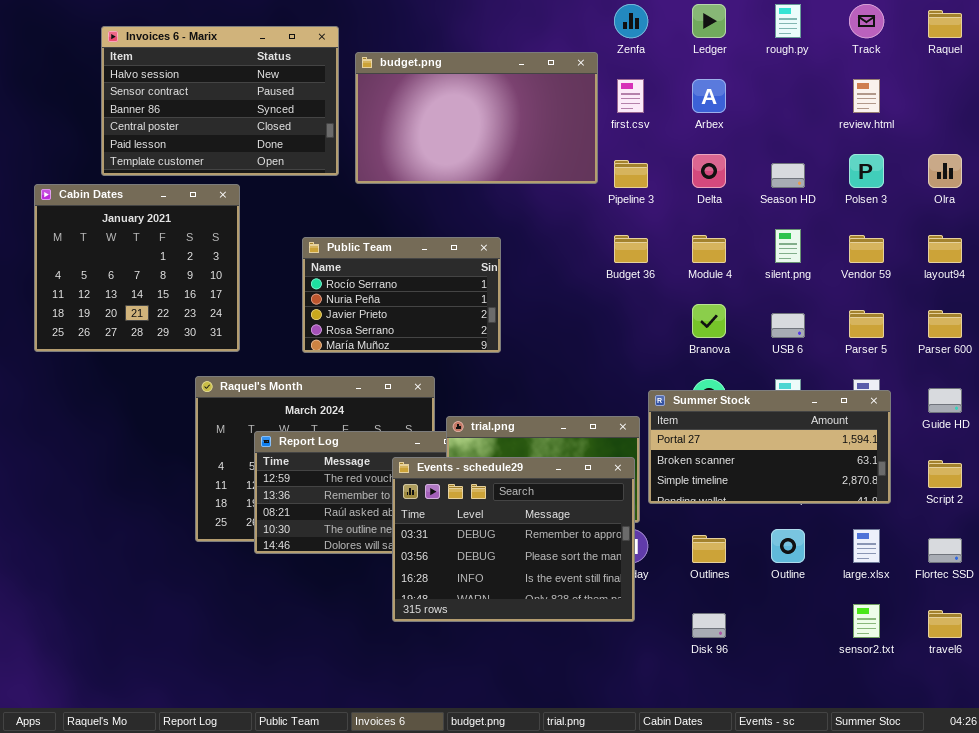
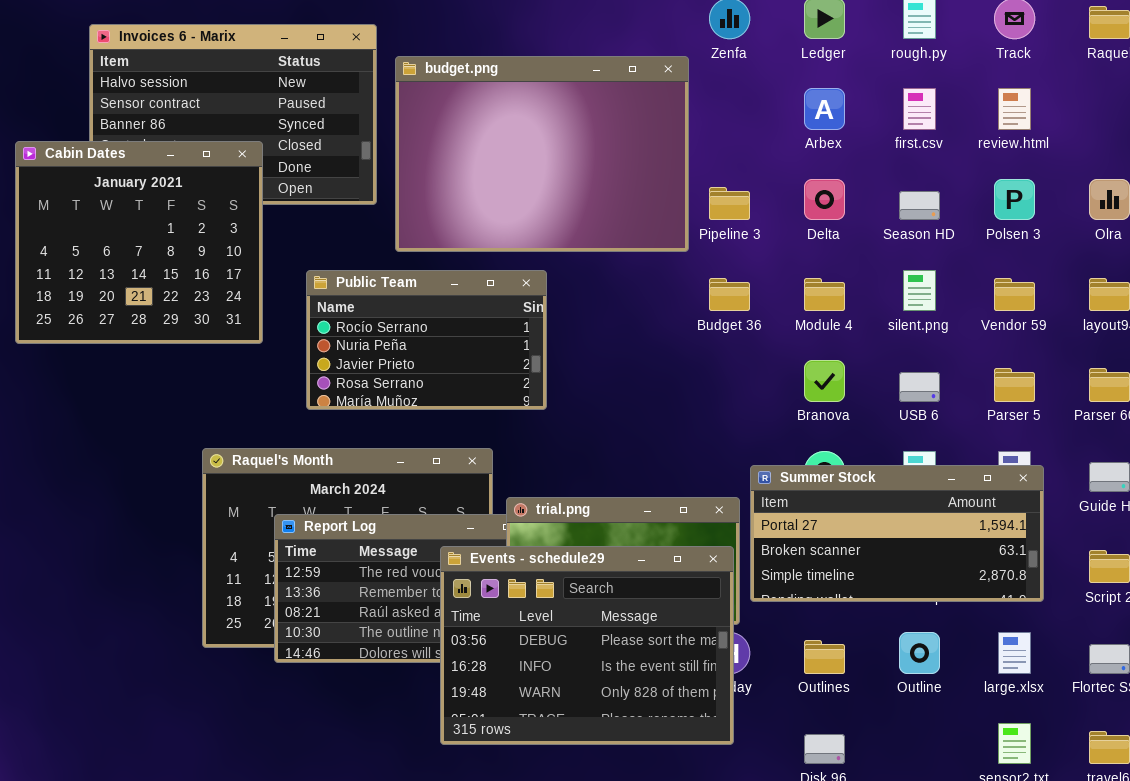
budget.png: [355,52,598,184] -> [395,56,689,252], resized
first.csv: [617,79,644,113] -> [903,88,936,130], moved
Cabin Dates: [34,184,240,352] -> [15,141,263,344], moved
Public Team: [302,237,501,353] -> [306,270,547,410], moved
Events - schedule29: [392,457,635,622] -> [440,546,734,745], scrolled down 1 row

